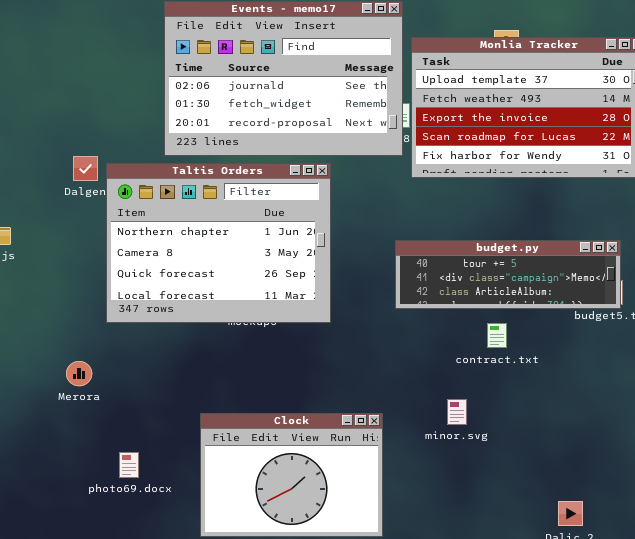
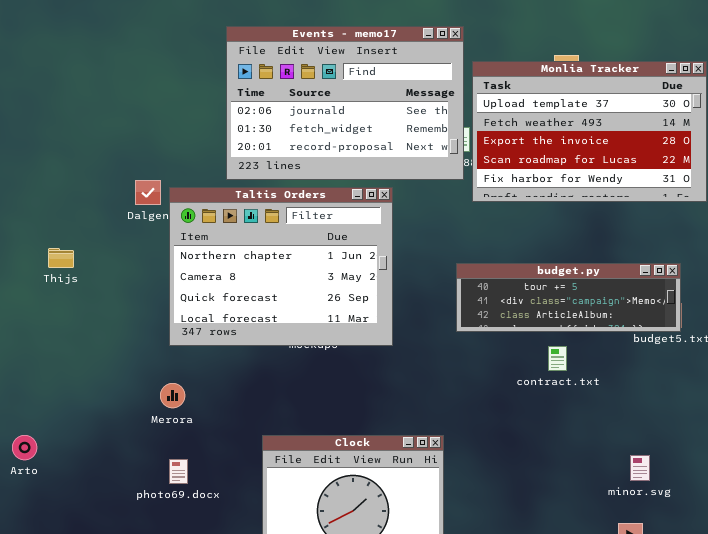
Merora: [66,361,92,386] -> [160,383,185,408], moved
minor.svg: [447,399,467,425] -> [630,455,650,481], moved
photo69.docx: [119,452,139,478] -> [169,459,188,484], moved

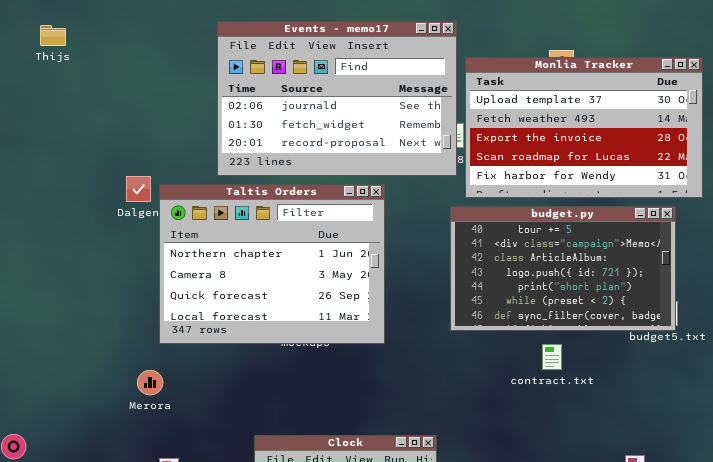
Thijs: [48,248,74,268] -> [40,25,66,46], moved
budget.py: [456,263,681,332] -> [450,206,676,331], resized
Merora: [160,383,185,408] -> [137,370,163,395], moved

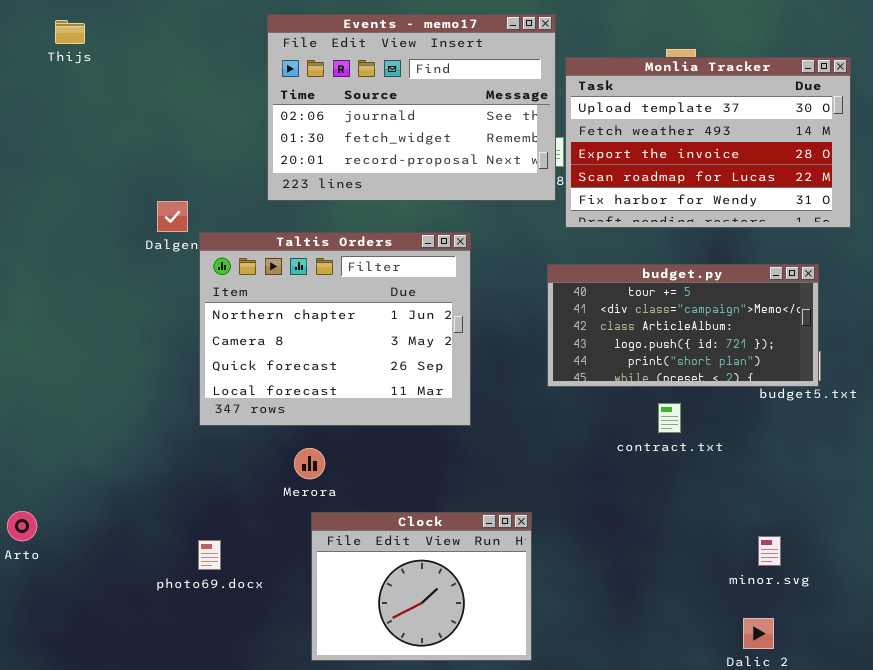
Taltis Orders: [159,184,385,344] -> [199,232,471,426], moved
budget.py: [450,206,676,331] -> [547,264,819,387], resized
Merora: [137,370,163,395] -> [294,448,325,479], moved

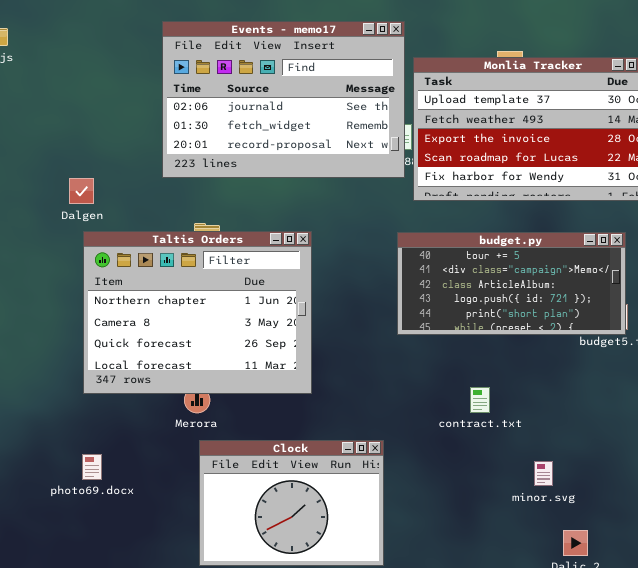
Taltis Orders: [199,232,471,426] -> [83,231,312,394], moved
contract.txt: [658,403,681,433] -> [470,387,490,413], moved
minor.svg: [758,536,781,566] -> [534,461,553,486], moved
photo69.docx: [198,540,221,570] -> [82,454,102,480], moved

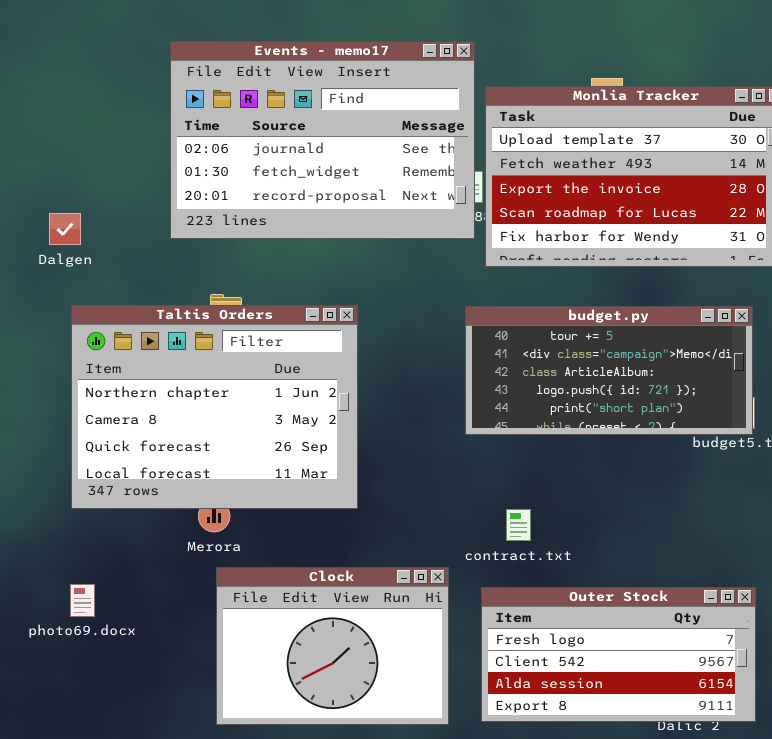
Dalgen: [69,178,94,204] -> [49,213,81,245], moved
contract.txt: [470,387,490,413] -> [506,509,531,541], moved
Outer Stock: none -> [481,587,756,722], opened

